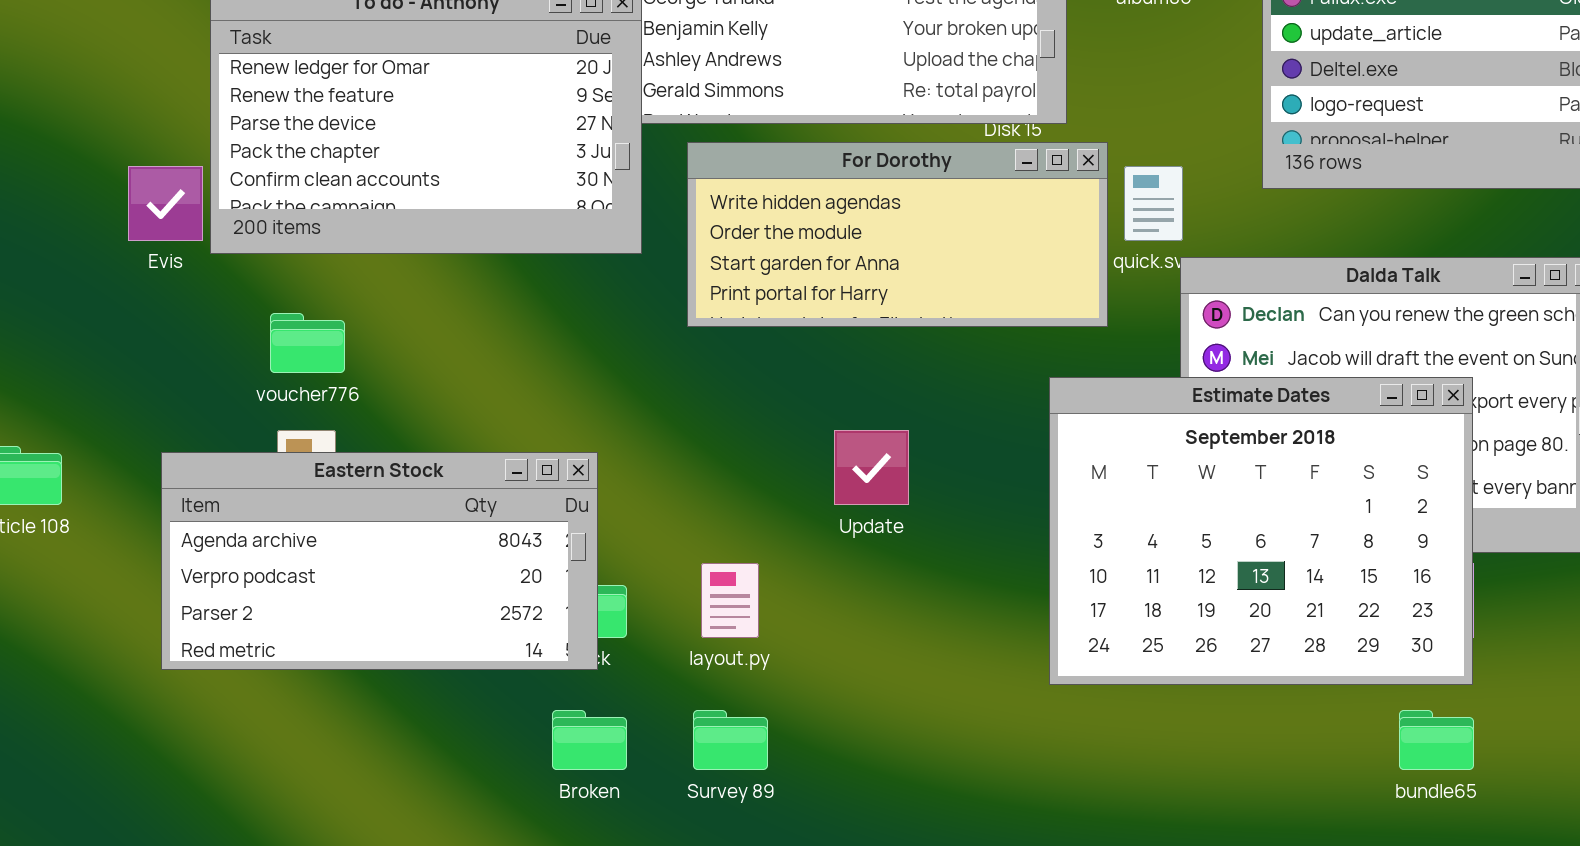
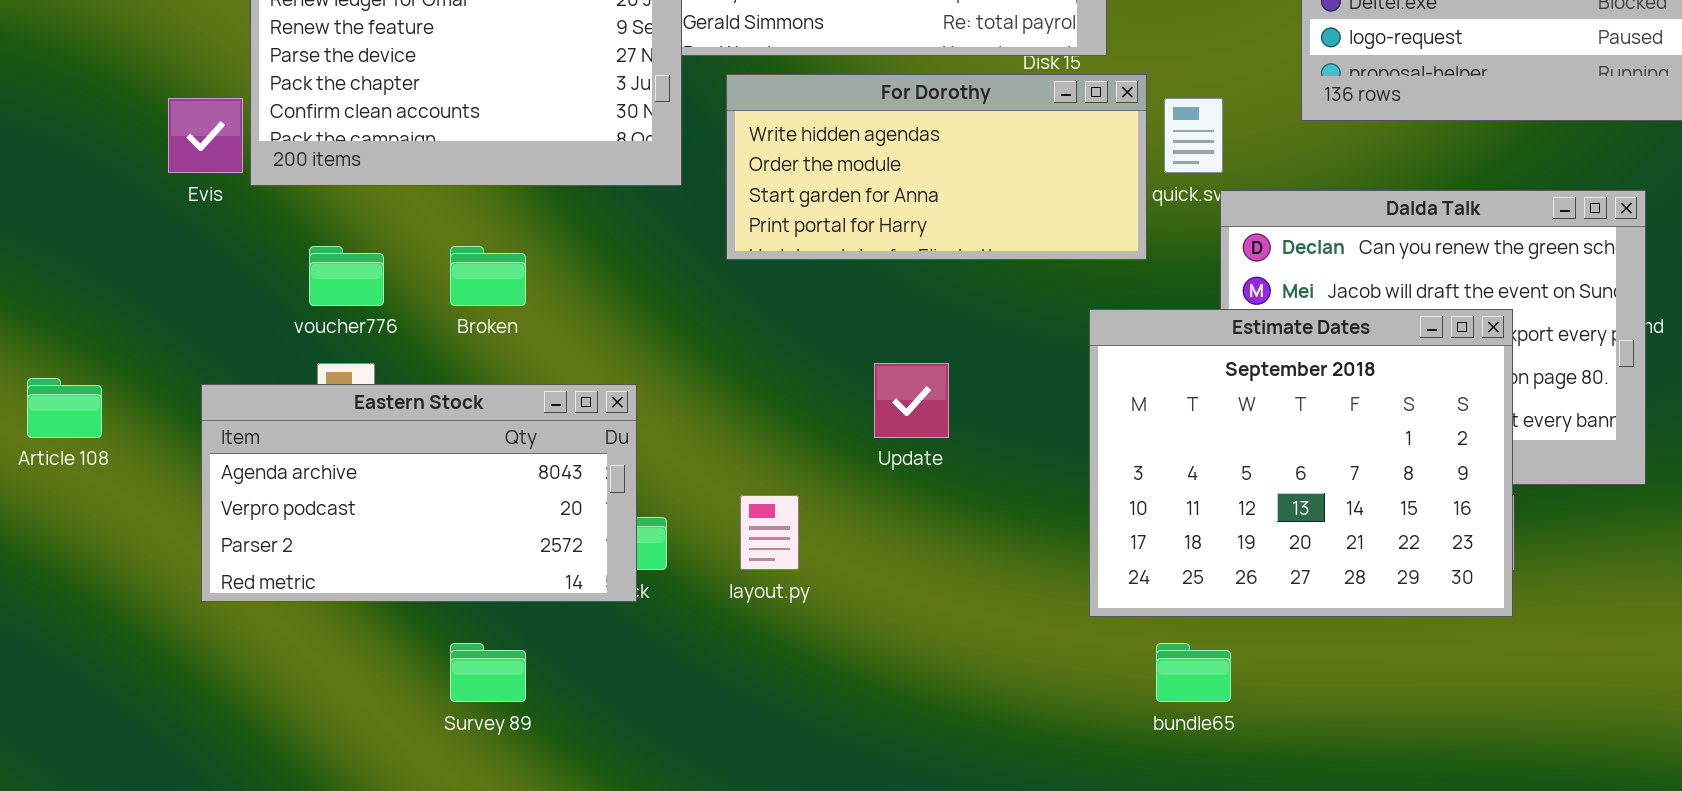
Broken: [552,710,627,770] -> [450,246,526,306], moved
Survey 89: [693,710,768,770] -> [450,643,526,702], moved
bundle65: [1399,710,1474,770] -> [1156,643,1231,702], moved

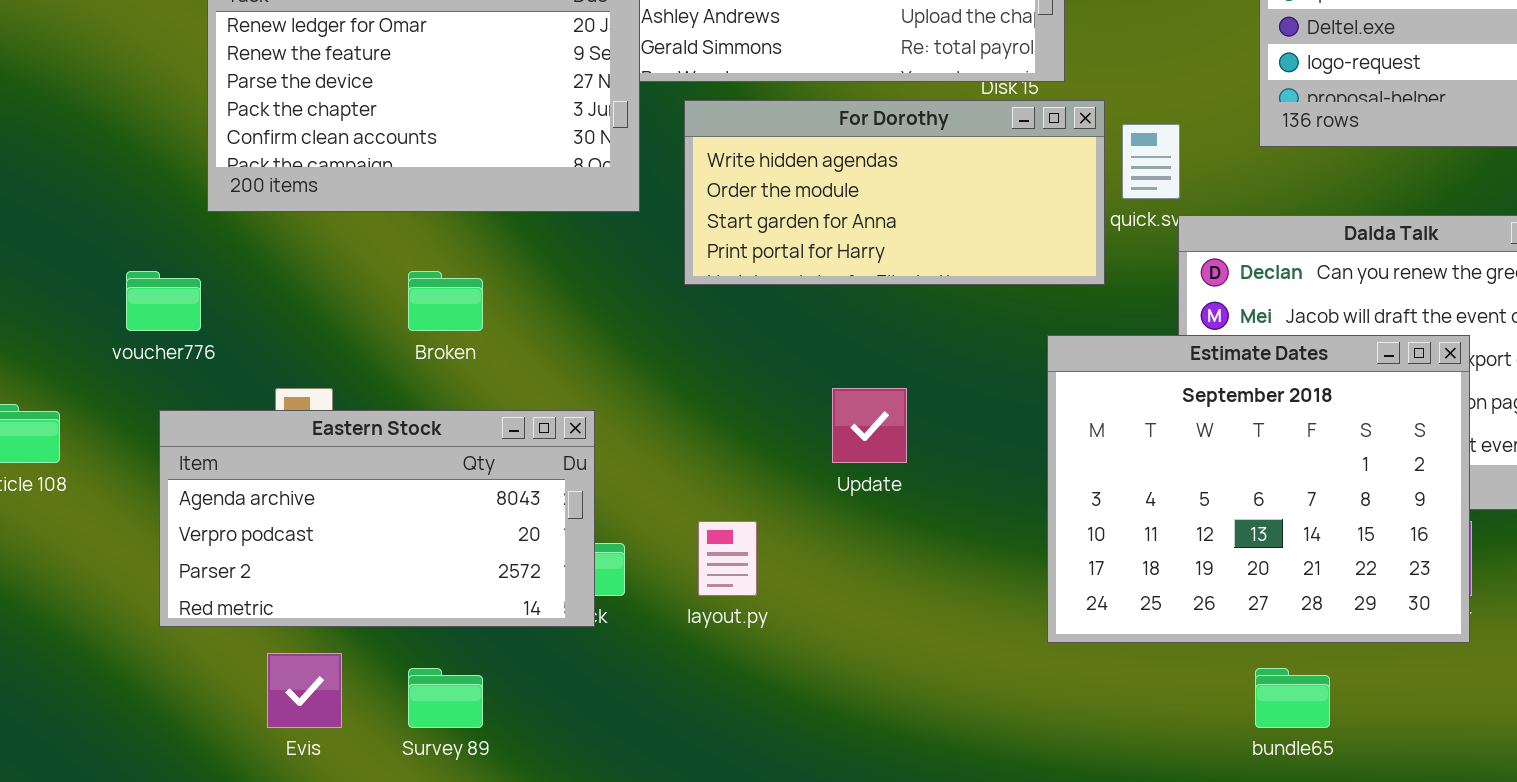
Evis: [168,98,243,173] -> [267,653,342,728], moved
voucher776: [309,246,384,306] -> [126,271,201,331], moved
bundle65: [1156,643,1231,702] -> [1255,668,1330,728], moved

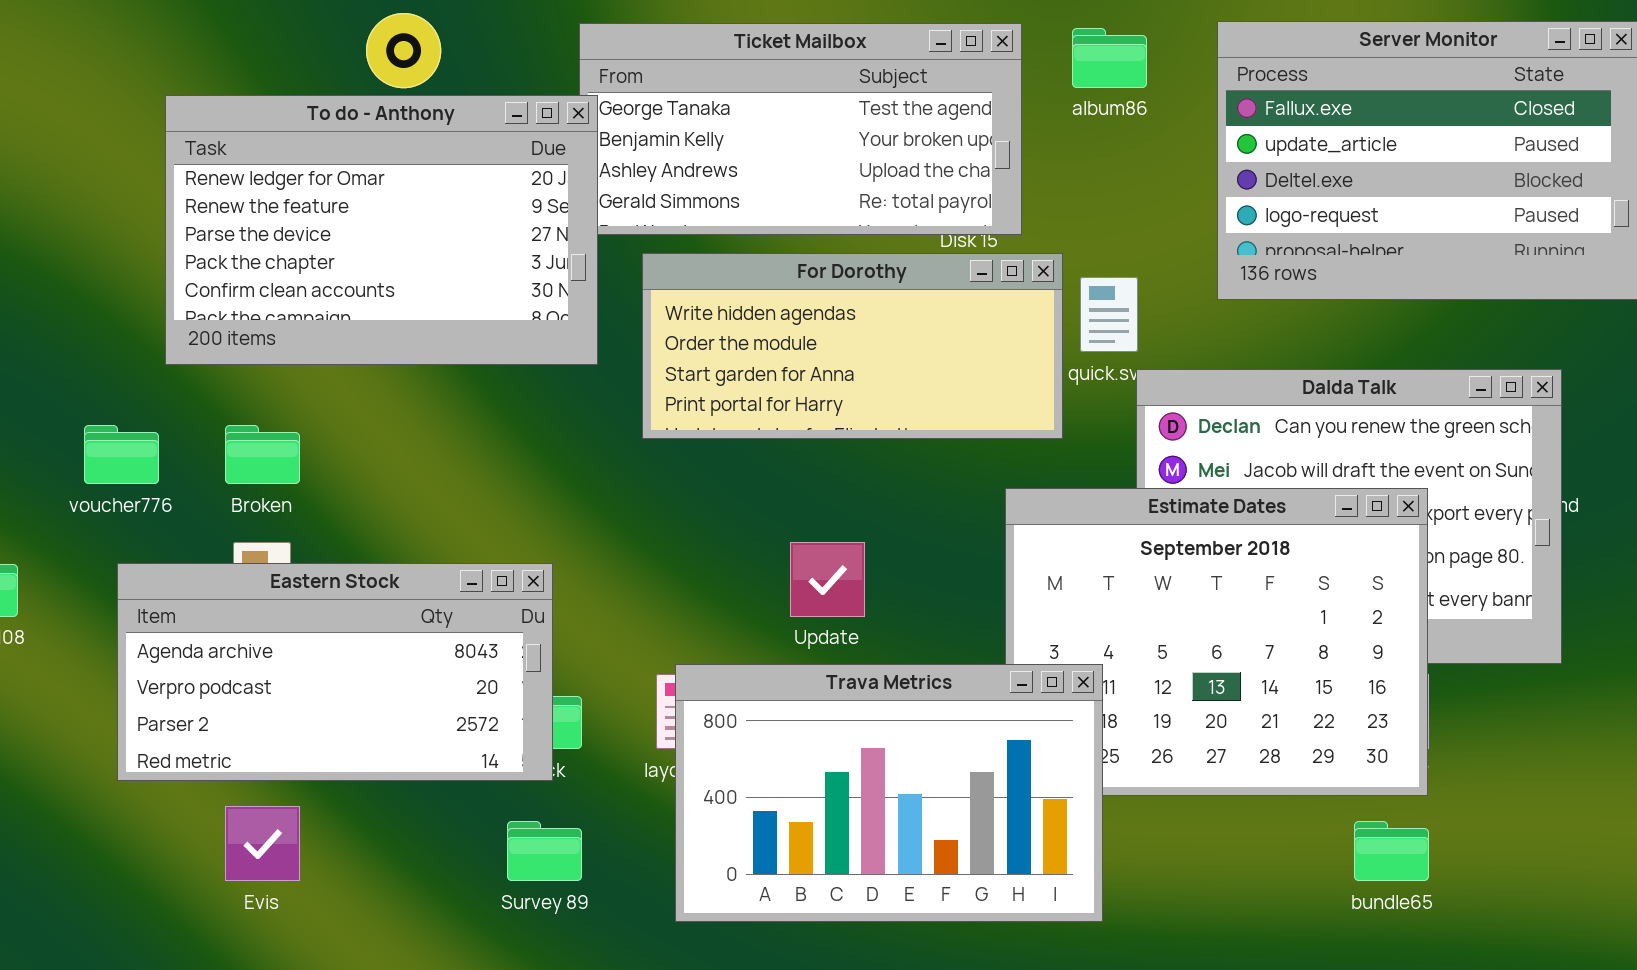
Broken: [408,271,483,331] -> [225,425,300,484], moved
Trava Metrics: none -> [675,664,1103,922], opened
Survey 89: [408,668,483,728] -> [507,821,582,881], moved
bundle65: [1255,668,1330,728] -> [1354,821,1429,881], moved

